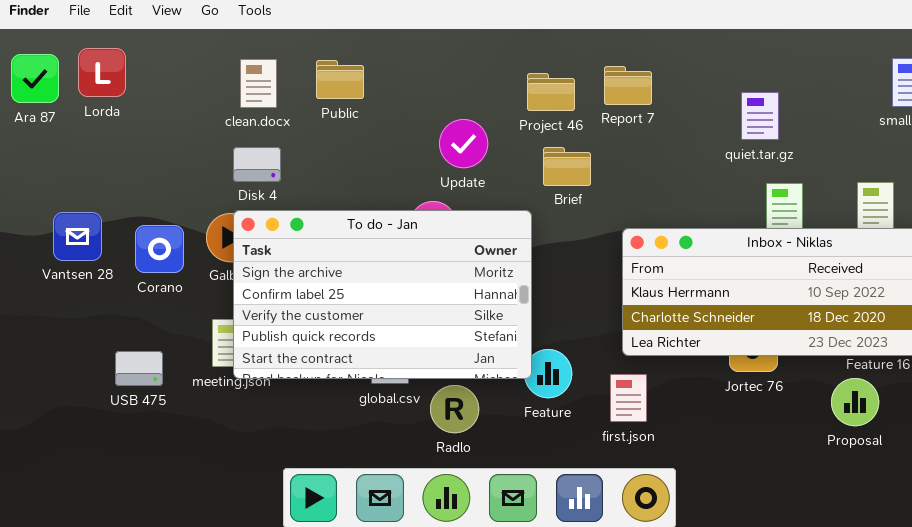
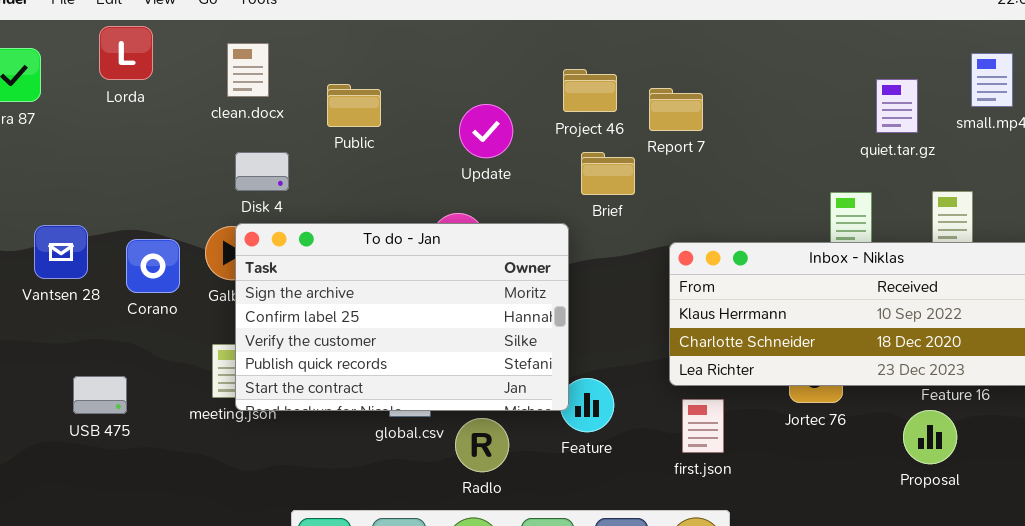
Lorda: [78,48,126,97] -> [99,26,153,80], moved
clean.docx: [240,59,277,108] -> [227,43,269,97], moved
Public: [316,60,364,99] -> [327,84,381,127], moved
Report 7: [604,66,652,105] -> [649,88,703,131], moved
quiet.tar.gz: [741,92,779,140] -> [876,79,918,133], moved
Update: [439,119,488,168] -> [459,104,513,158], moved
USB 475: [115,351,163,386] -> [73,376,127,414], moved
first.json: [610,374,647,422] -> [682,399,724,453], moved

